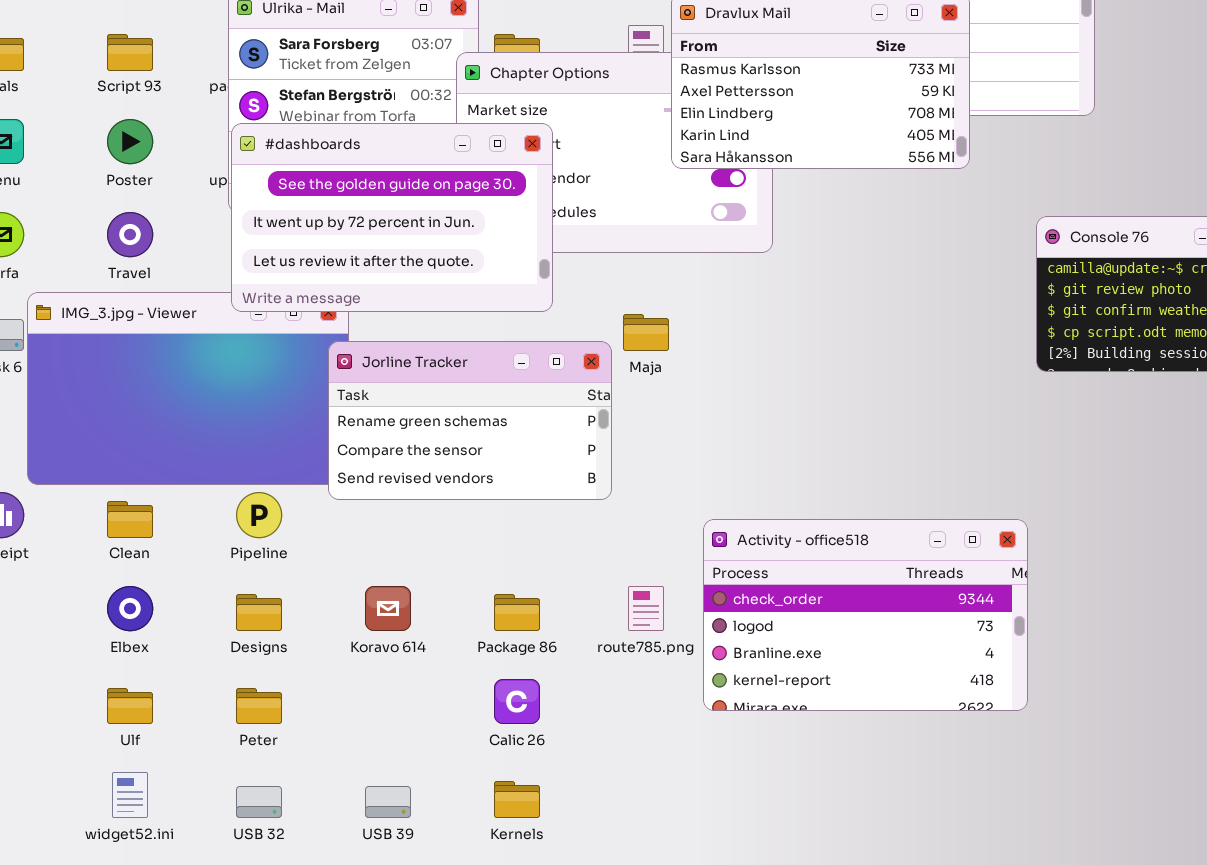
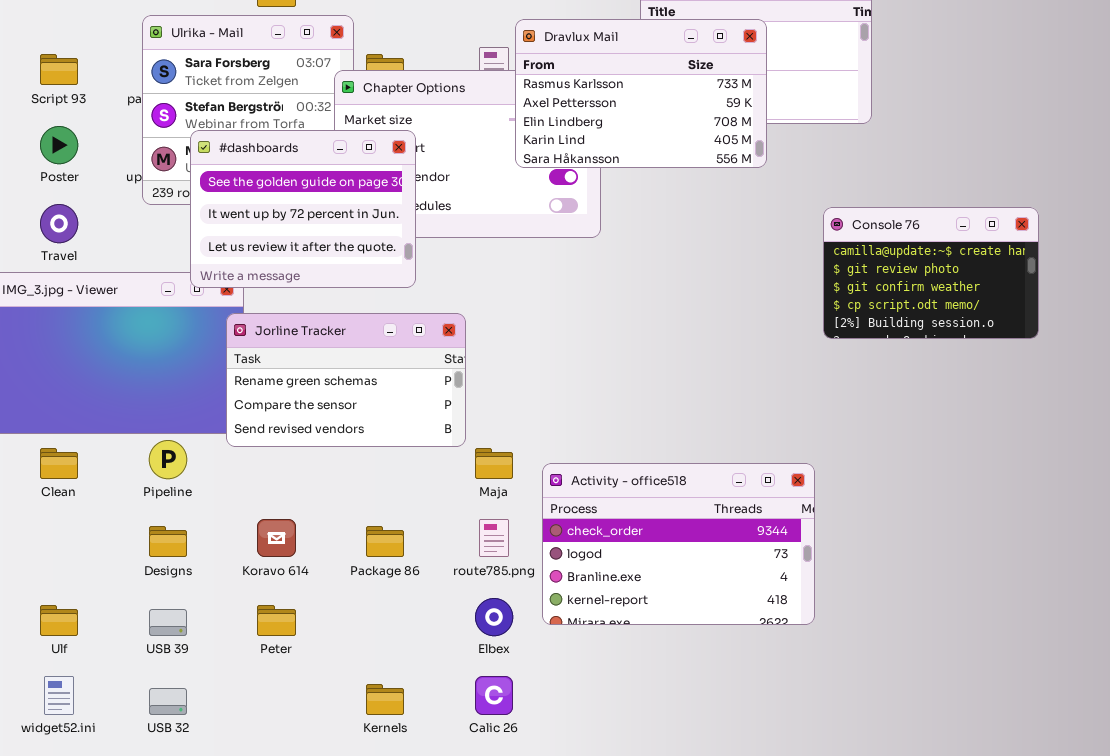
#dashboards: [231,123,553,312] -> [190,130,416,288], resized
Maja: [623,314,669,351] -> [475,448,513,479], moved
Elbex: [107,586,153,631] -> [475,598,513,636], moved
Calic 26: [494,679,540,724] -> [475,676,513,715], moved
Peter: [236,688,282,724] -> [257,605,296,636], moved
USB 39: [365,786,411,818] -> [149,609,187,636], moved

